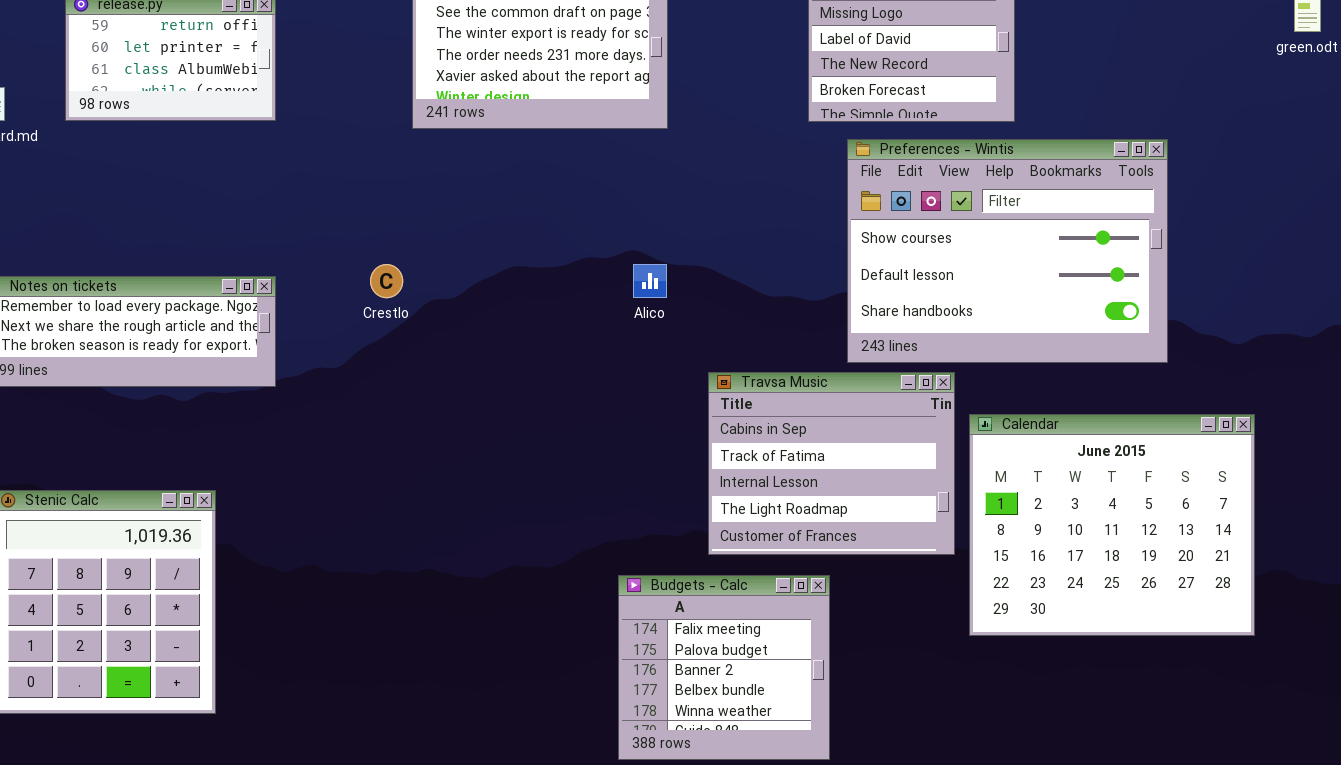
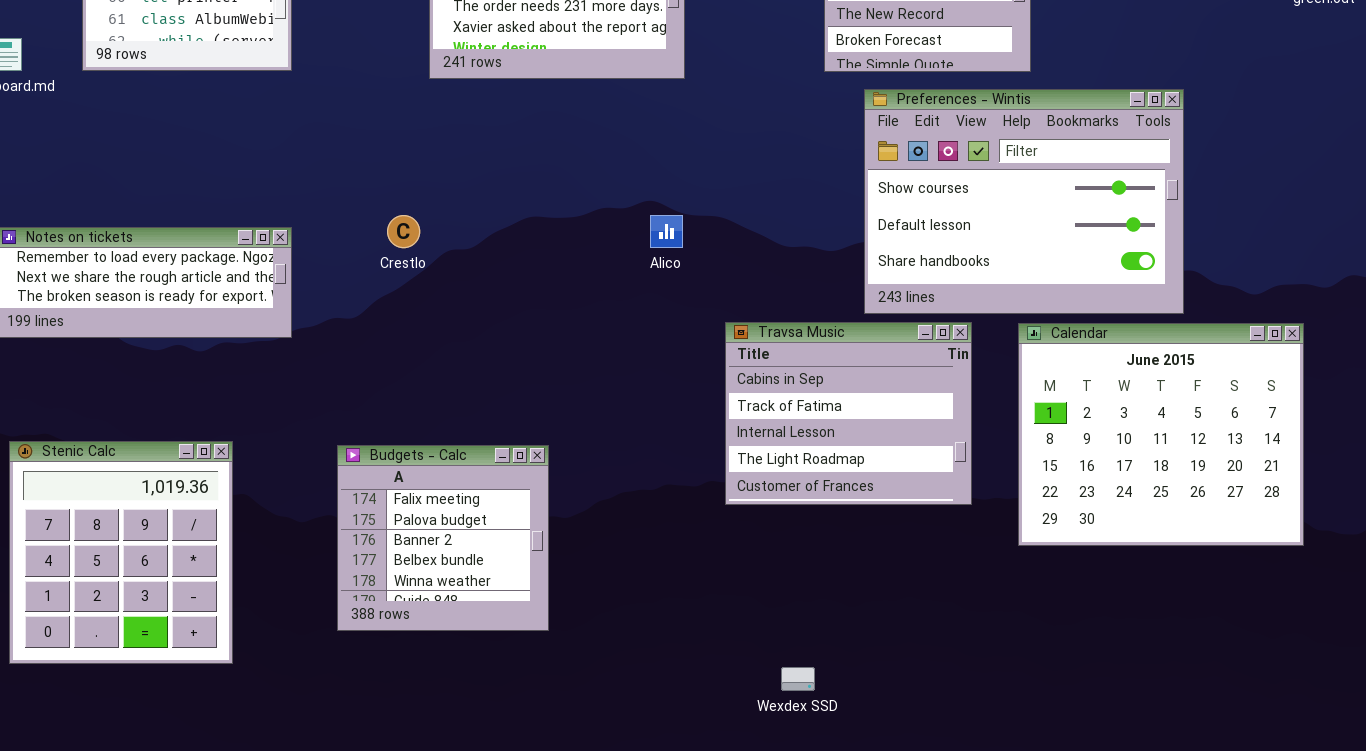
Calendar: [969,414,1255,636] -> [1018,323,1304,546], moved
Budgets - Calc: [618,575,830,760] -> [337,445,549,631], moved

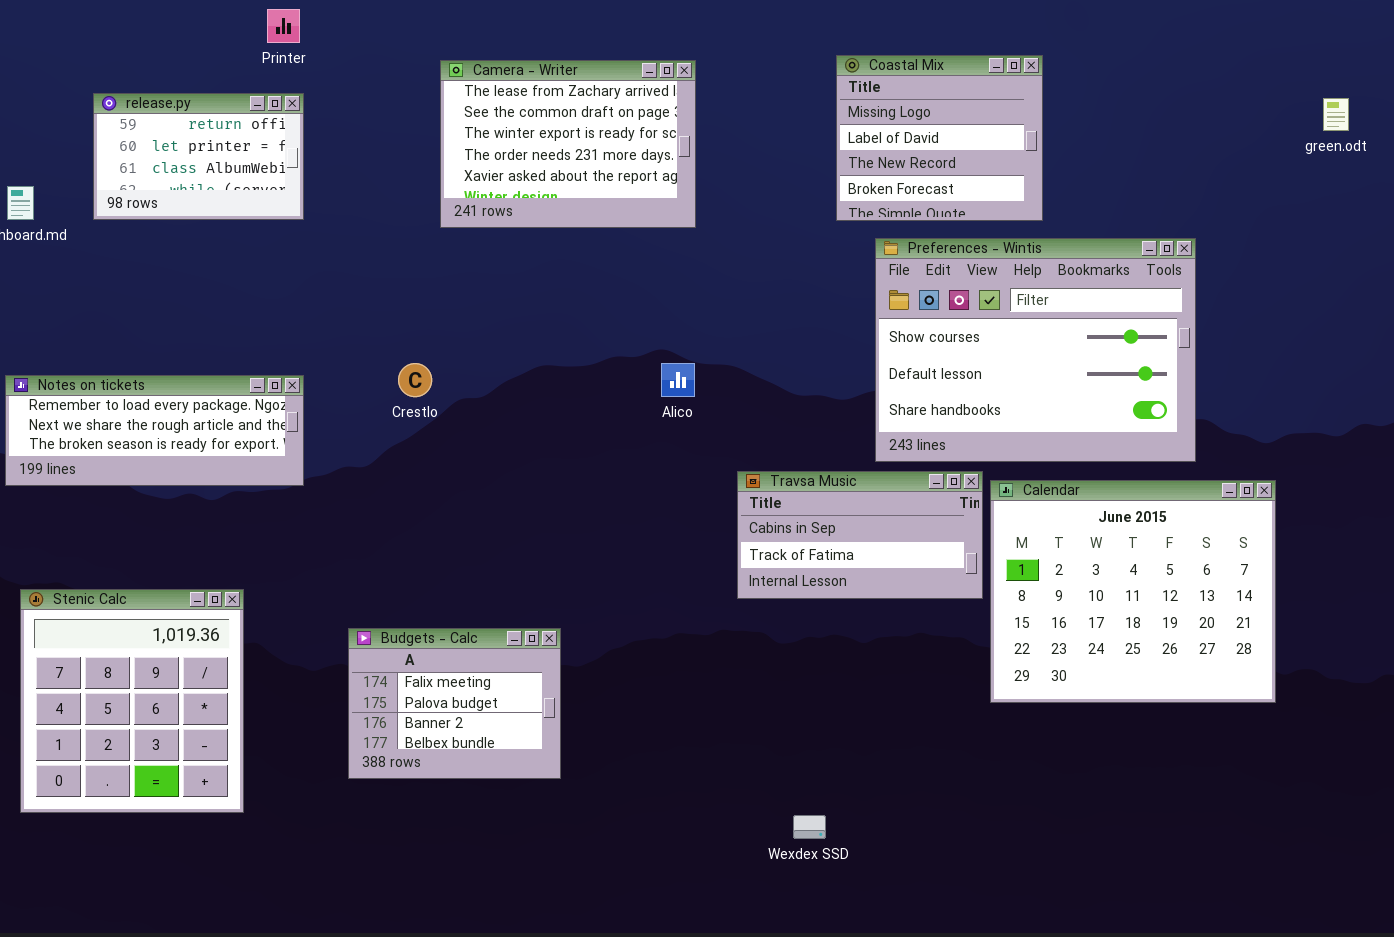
Travsa Music: [725,322,972,505] -> [737,471,983,599], resized
Calendar: [1018,323,1304,546] -> [990,480,1276,703], moved
Budgets - Calc: [337,445,549,631] -> [348,628,561,779], resized

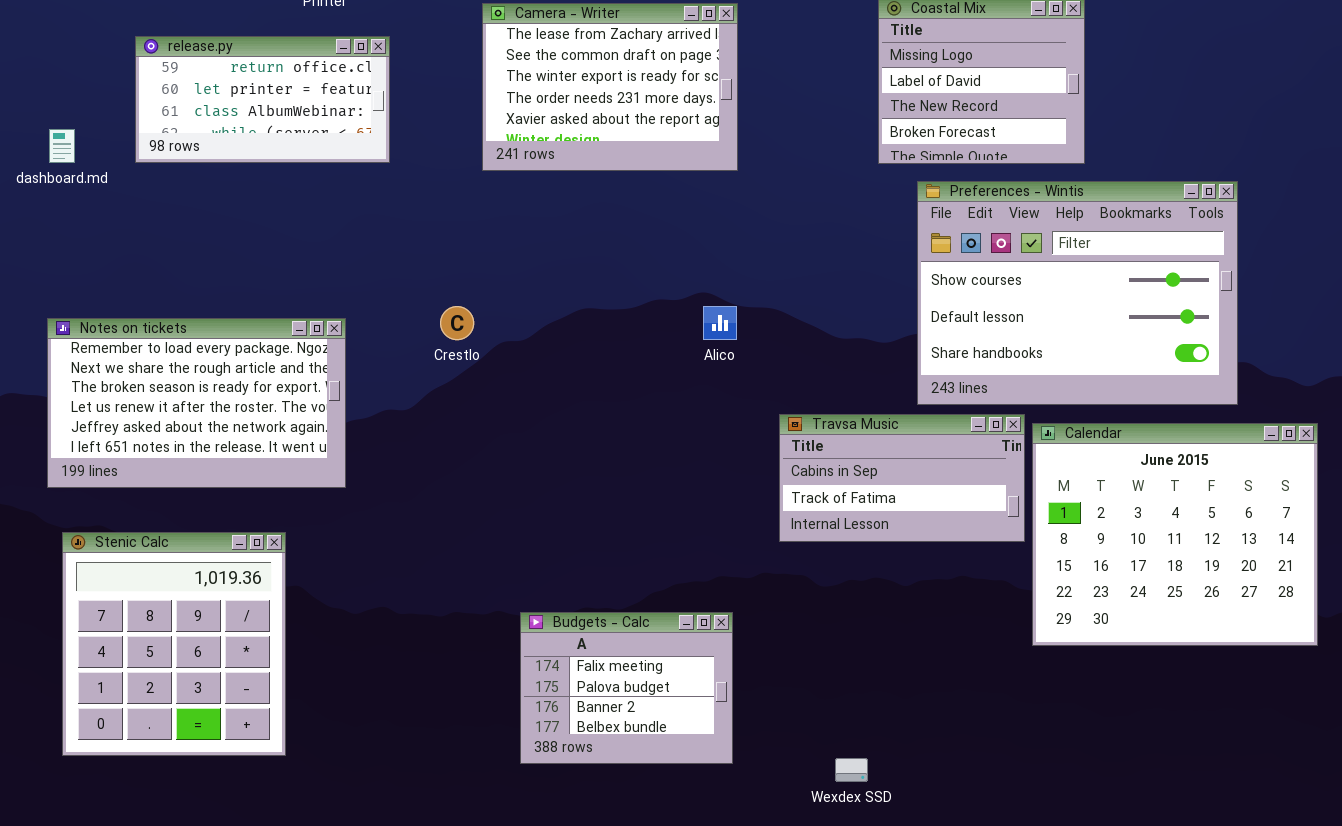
release.py: [93,93,304,220] -> [135,36,390,163], resized
Notes on tickets: [5,375,304,486] -> [47,318,346,488], resized
Budgets - Calc: [348,628,561,779] -> [520,612,733,764], moved

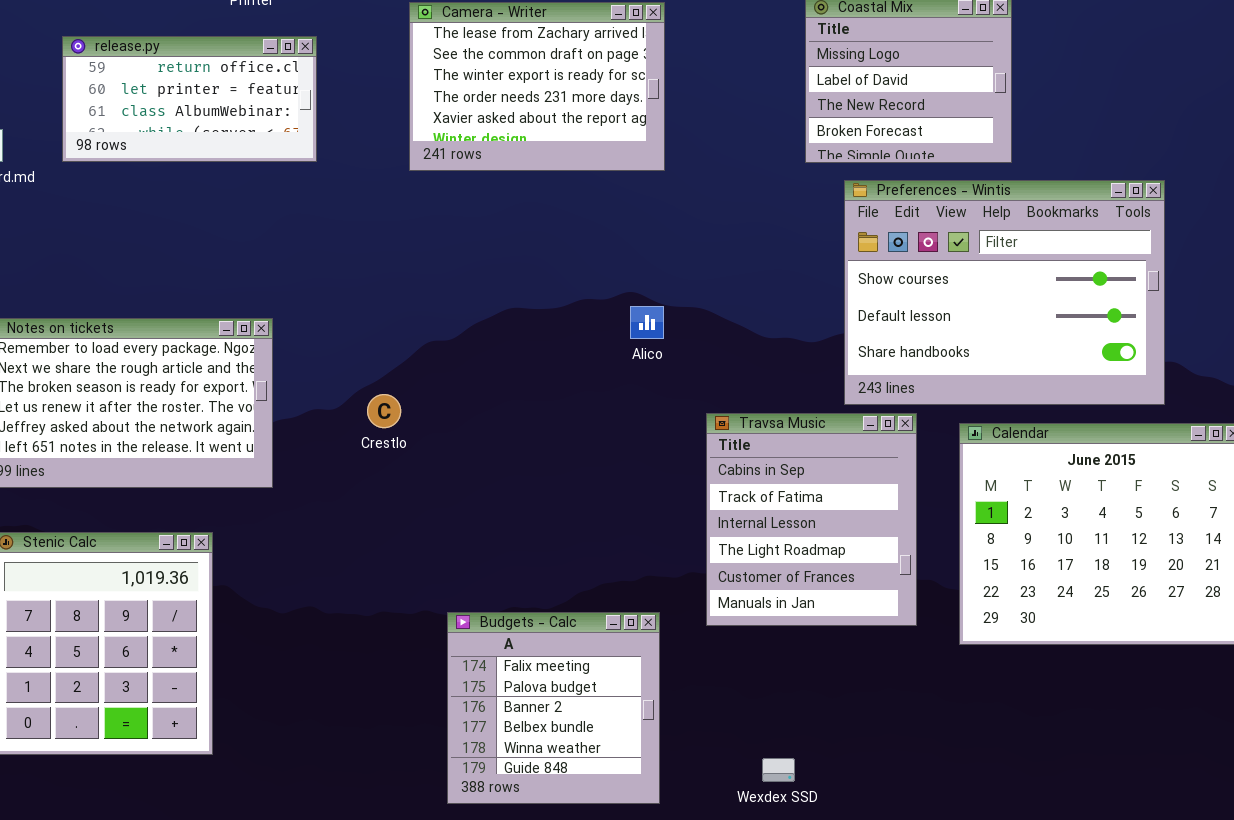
Crestlo: [440,306,474,340] -> [367,394,401,428], moved
Travsa Music: [779,414,1025,542] -> [706,413,917,626], resized
Budgets - Calc: [520,612,733,764] -> [447,612,660,804], resized

